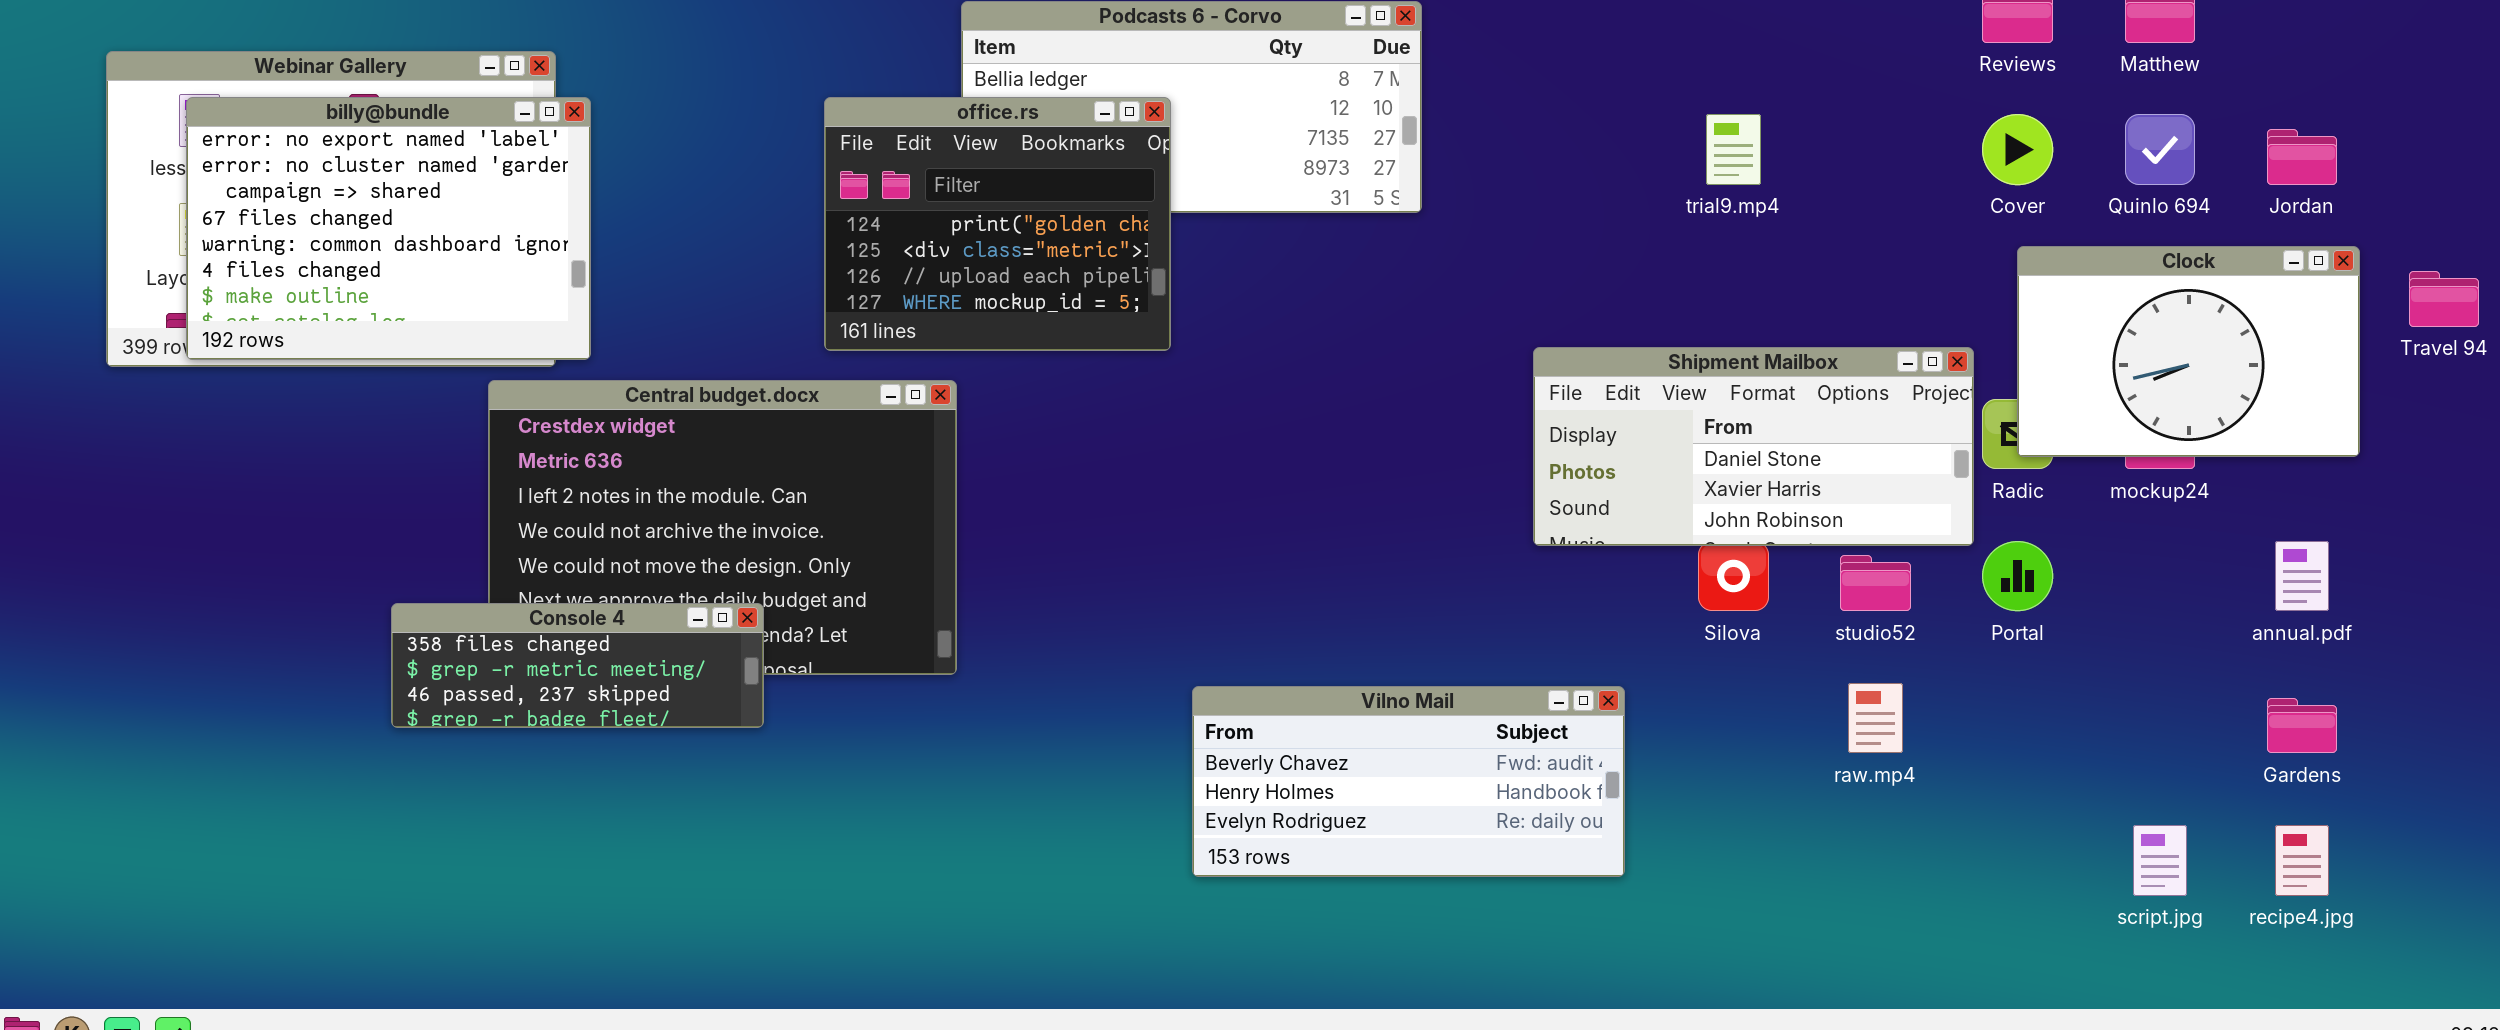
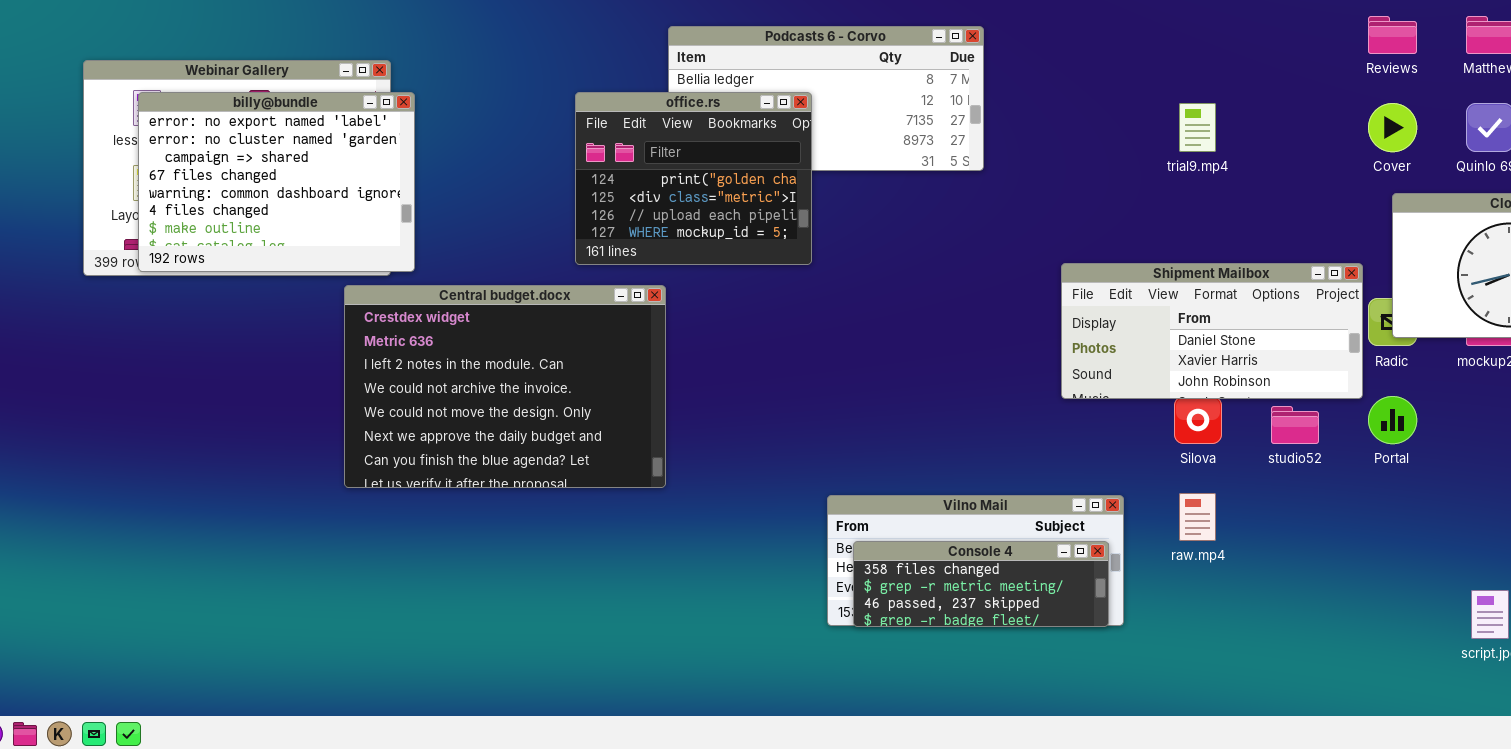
Console 4: [391,603,764,728] -> [853,541,1109,627], moved
raw.mp4: [1848,683,1903,753] -> [1179,493,1216,541], moved

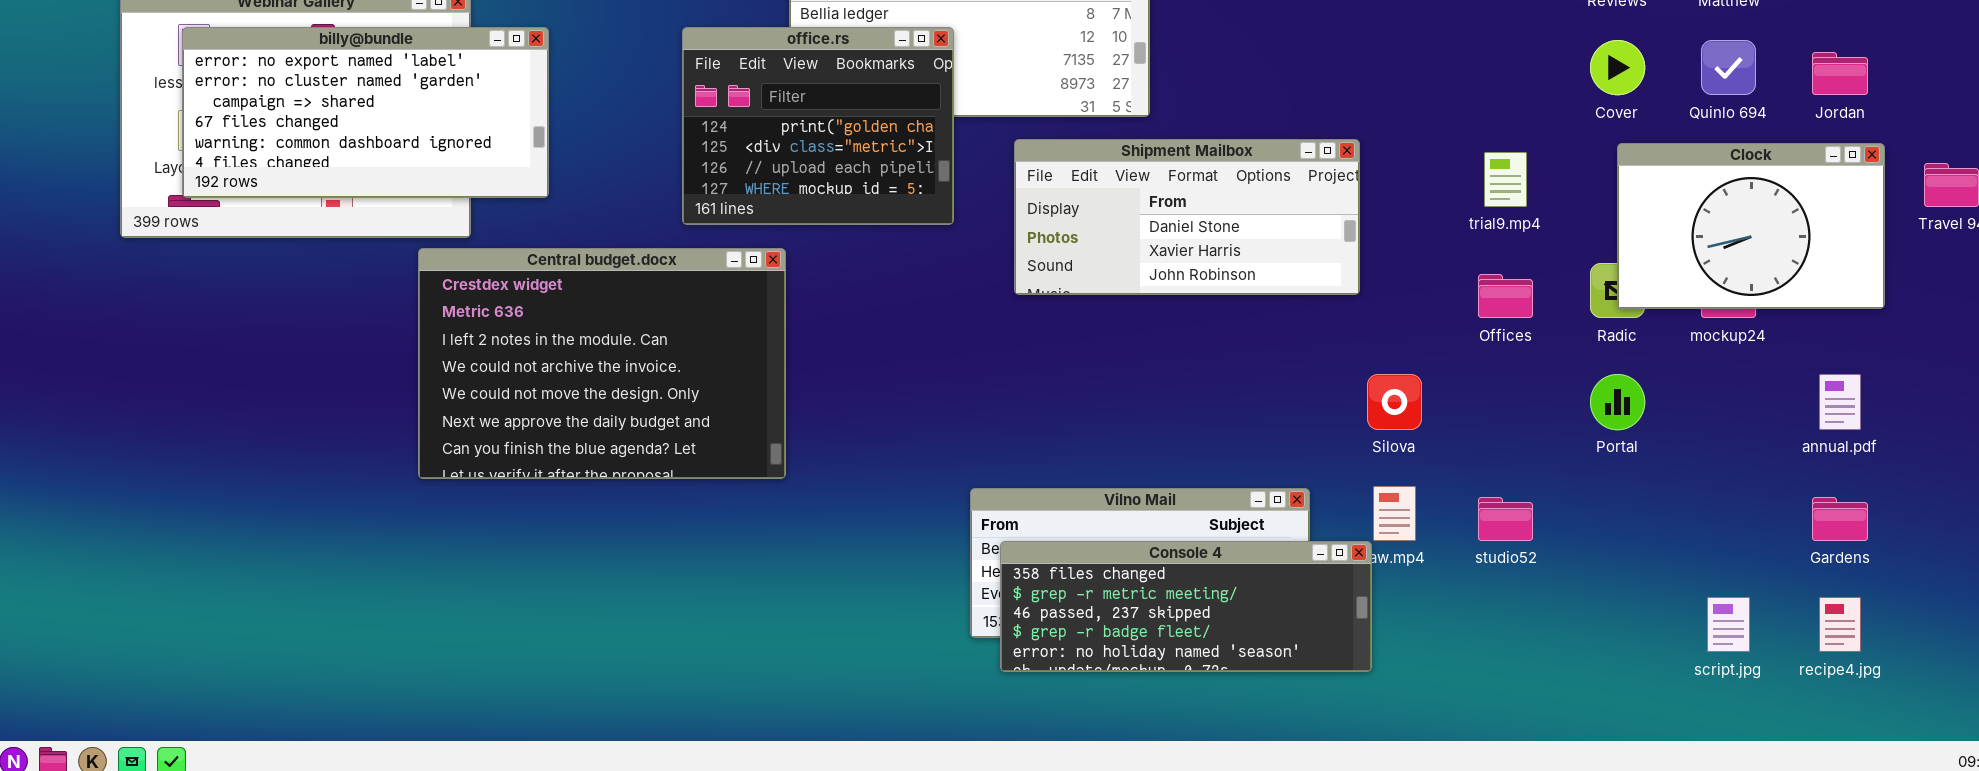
billy@bundle: [138,92,415,272] -> [182,27,549,198], resized
trial9.mp4: [1179,103,1216,152] -> [1484,152,1527,207], moved
Shipment Mailbox: [1061,263,1363,399] -> [1014,139,1360,295], moved
studio52: [1271,406,1319,444] -> [1478,497,1533,541], moved
Console 4: [853,541,1109,627] -> [1000,541,1372,672], resized

